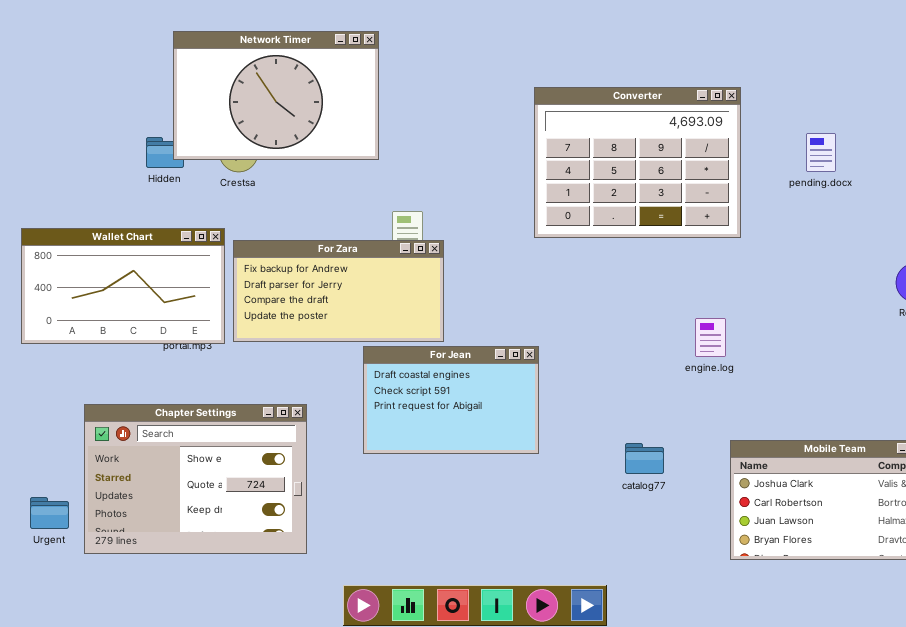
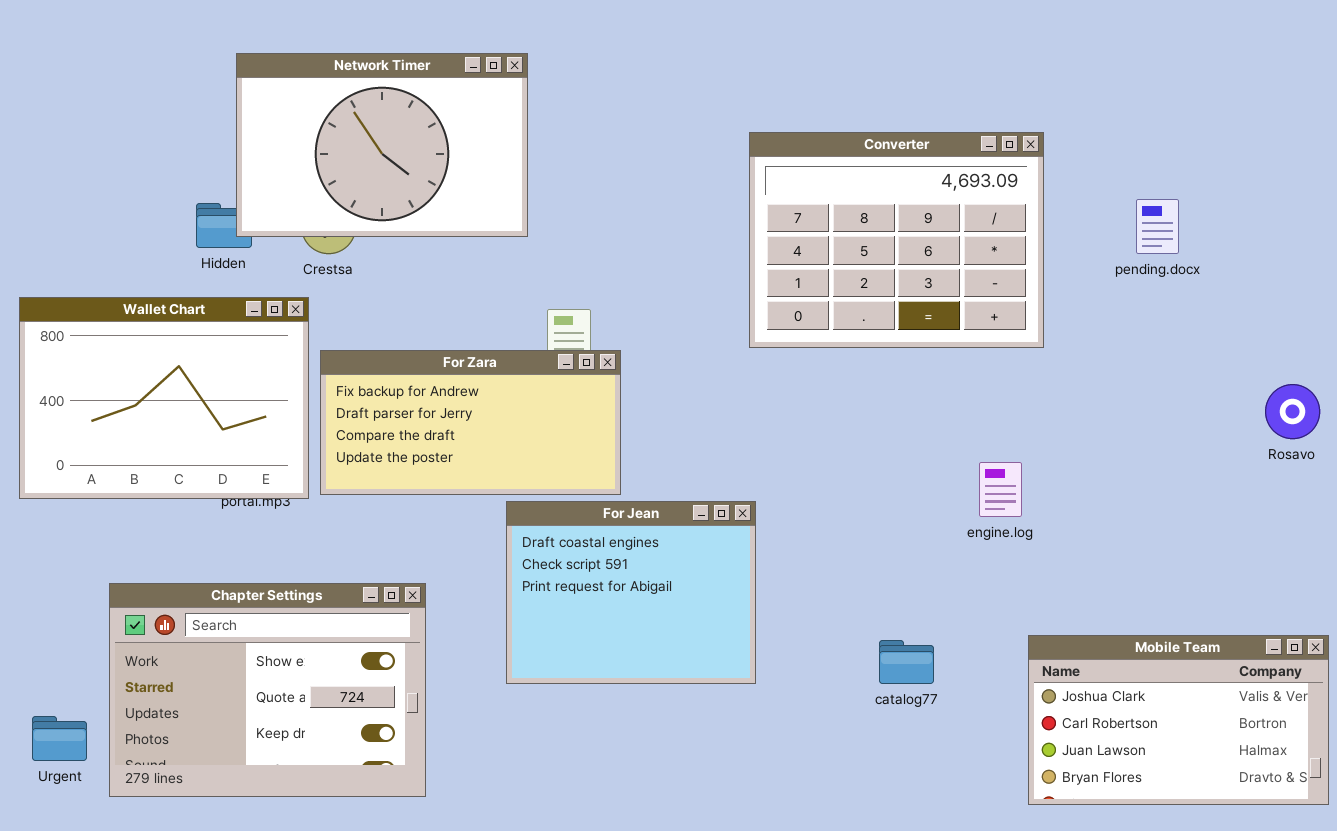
Wallet Chart: [21,228,225,344] -> [19,297,309,499], resized
For Jean: [363,346,539,454] -> [506,501,756,684], resized

